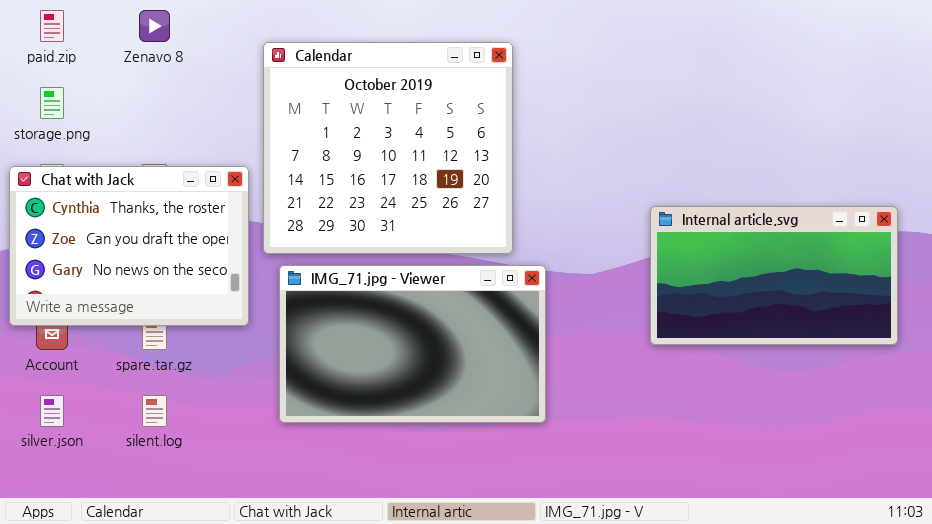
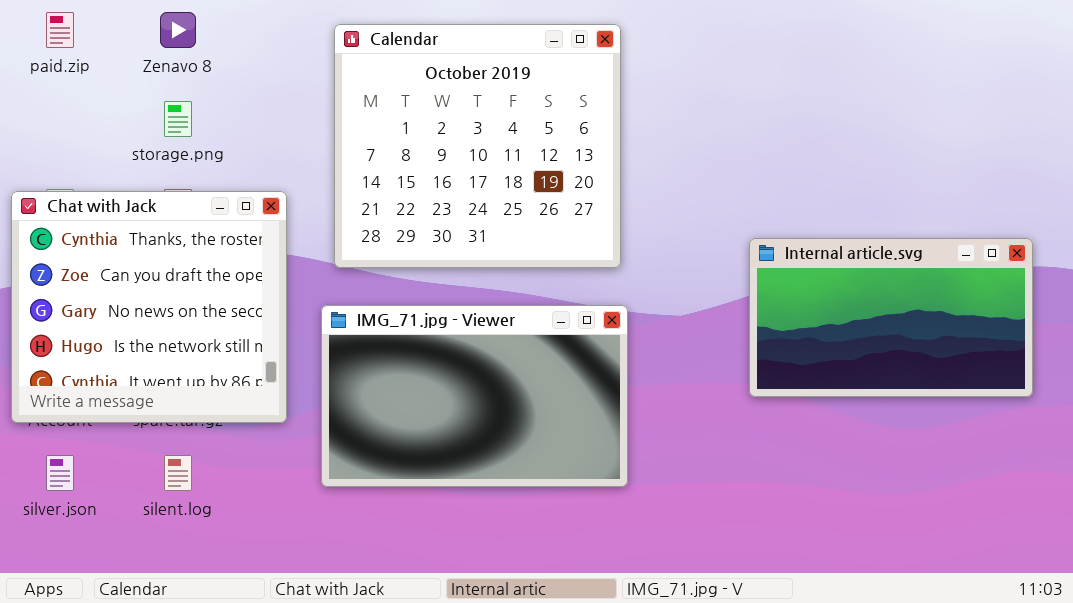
Calendar: [263,42,513,254] -> [334,24,621,268], moved
storage.png: [40,87,64,119] -> [164,101,192,137], moved
Chat with Jack: [9,166,249,326] -> [11,191,287,423], resized

